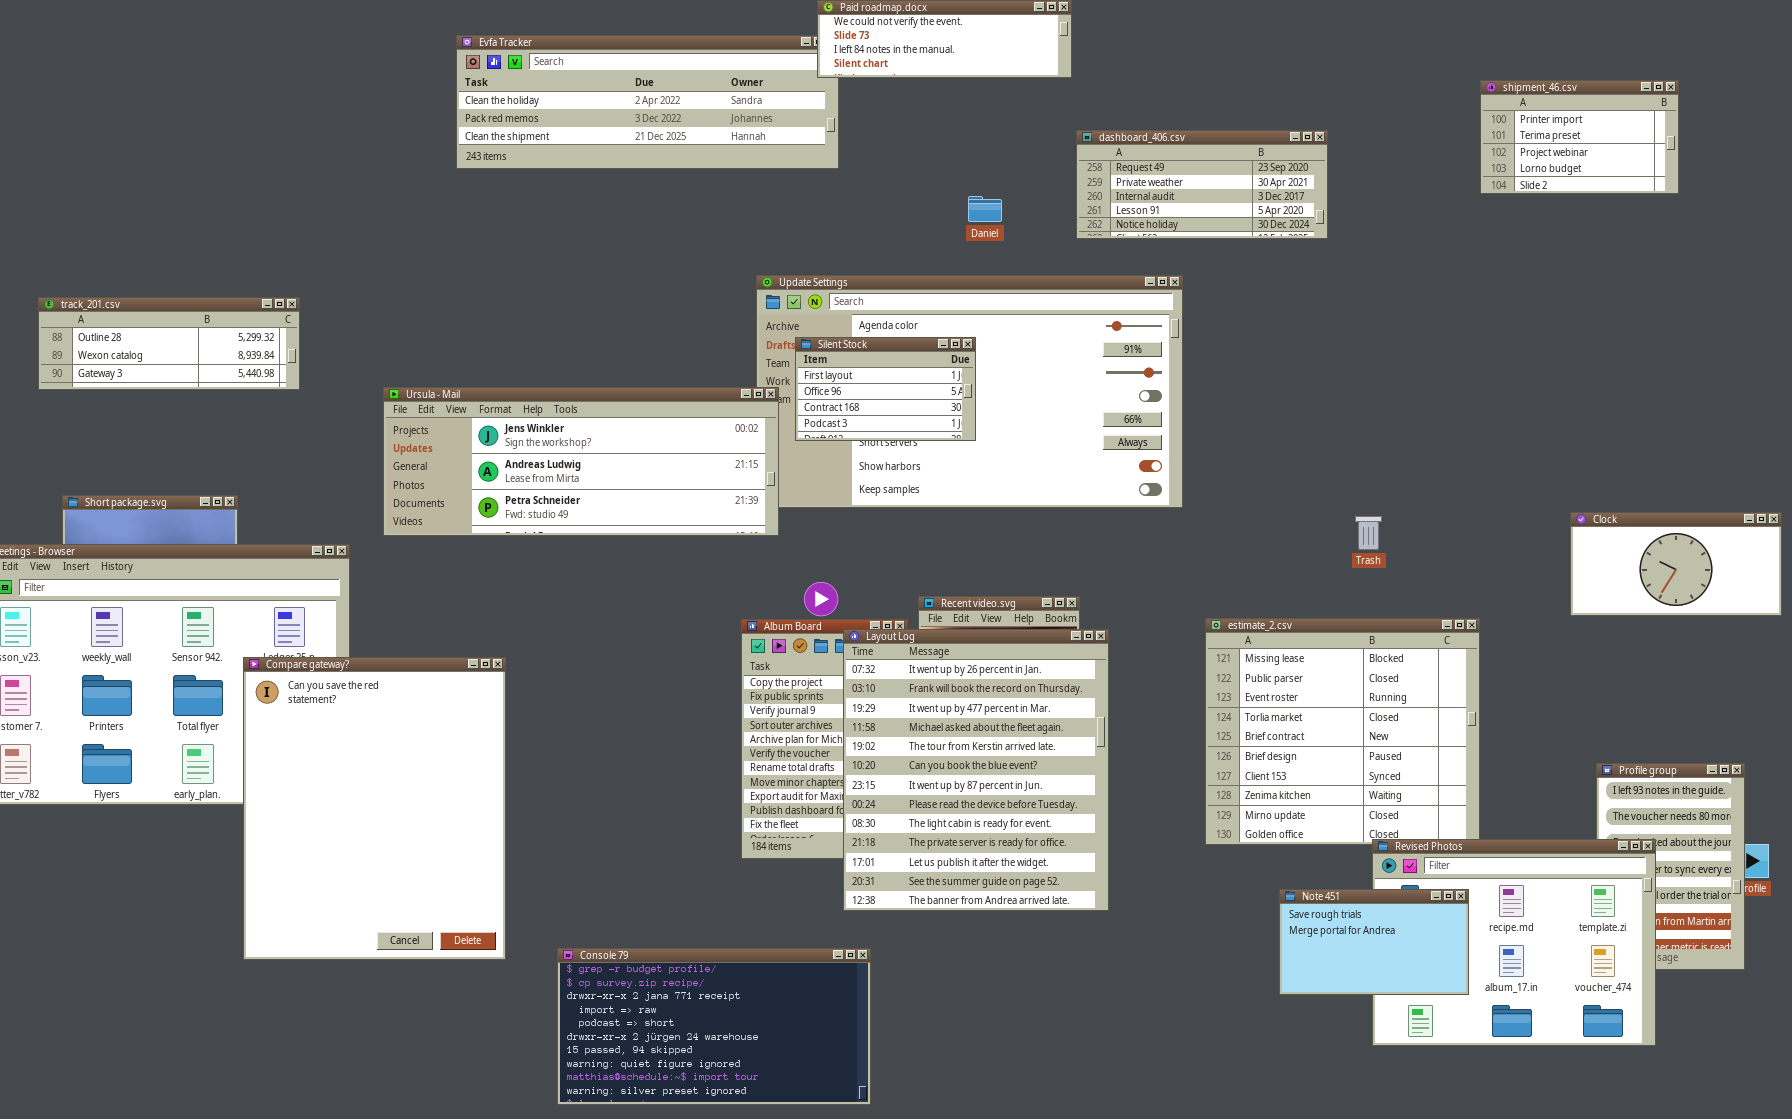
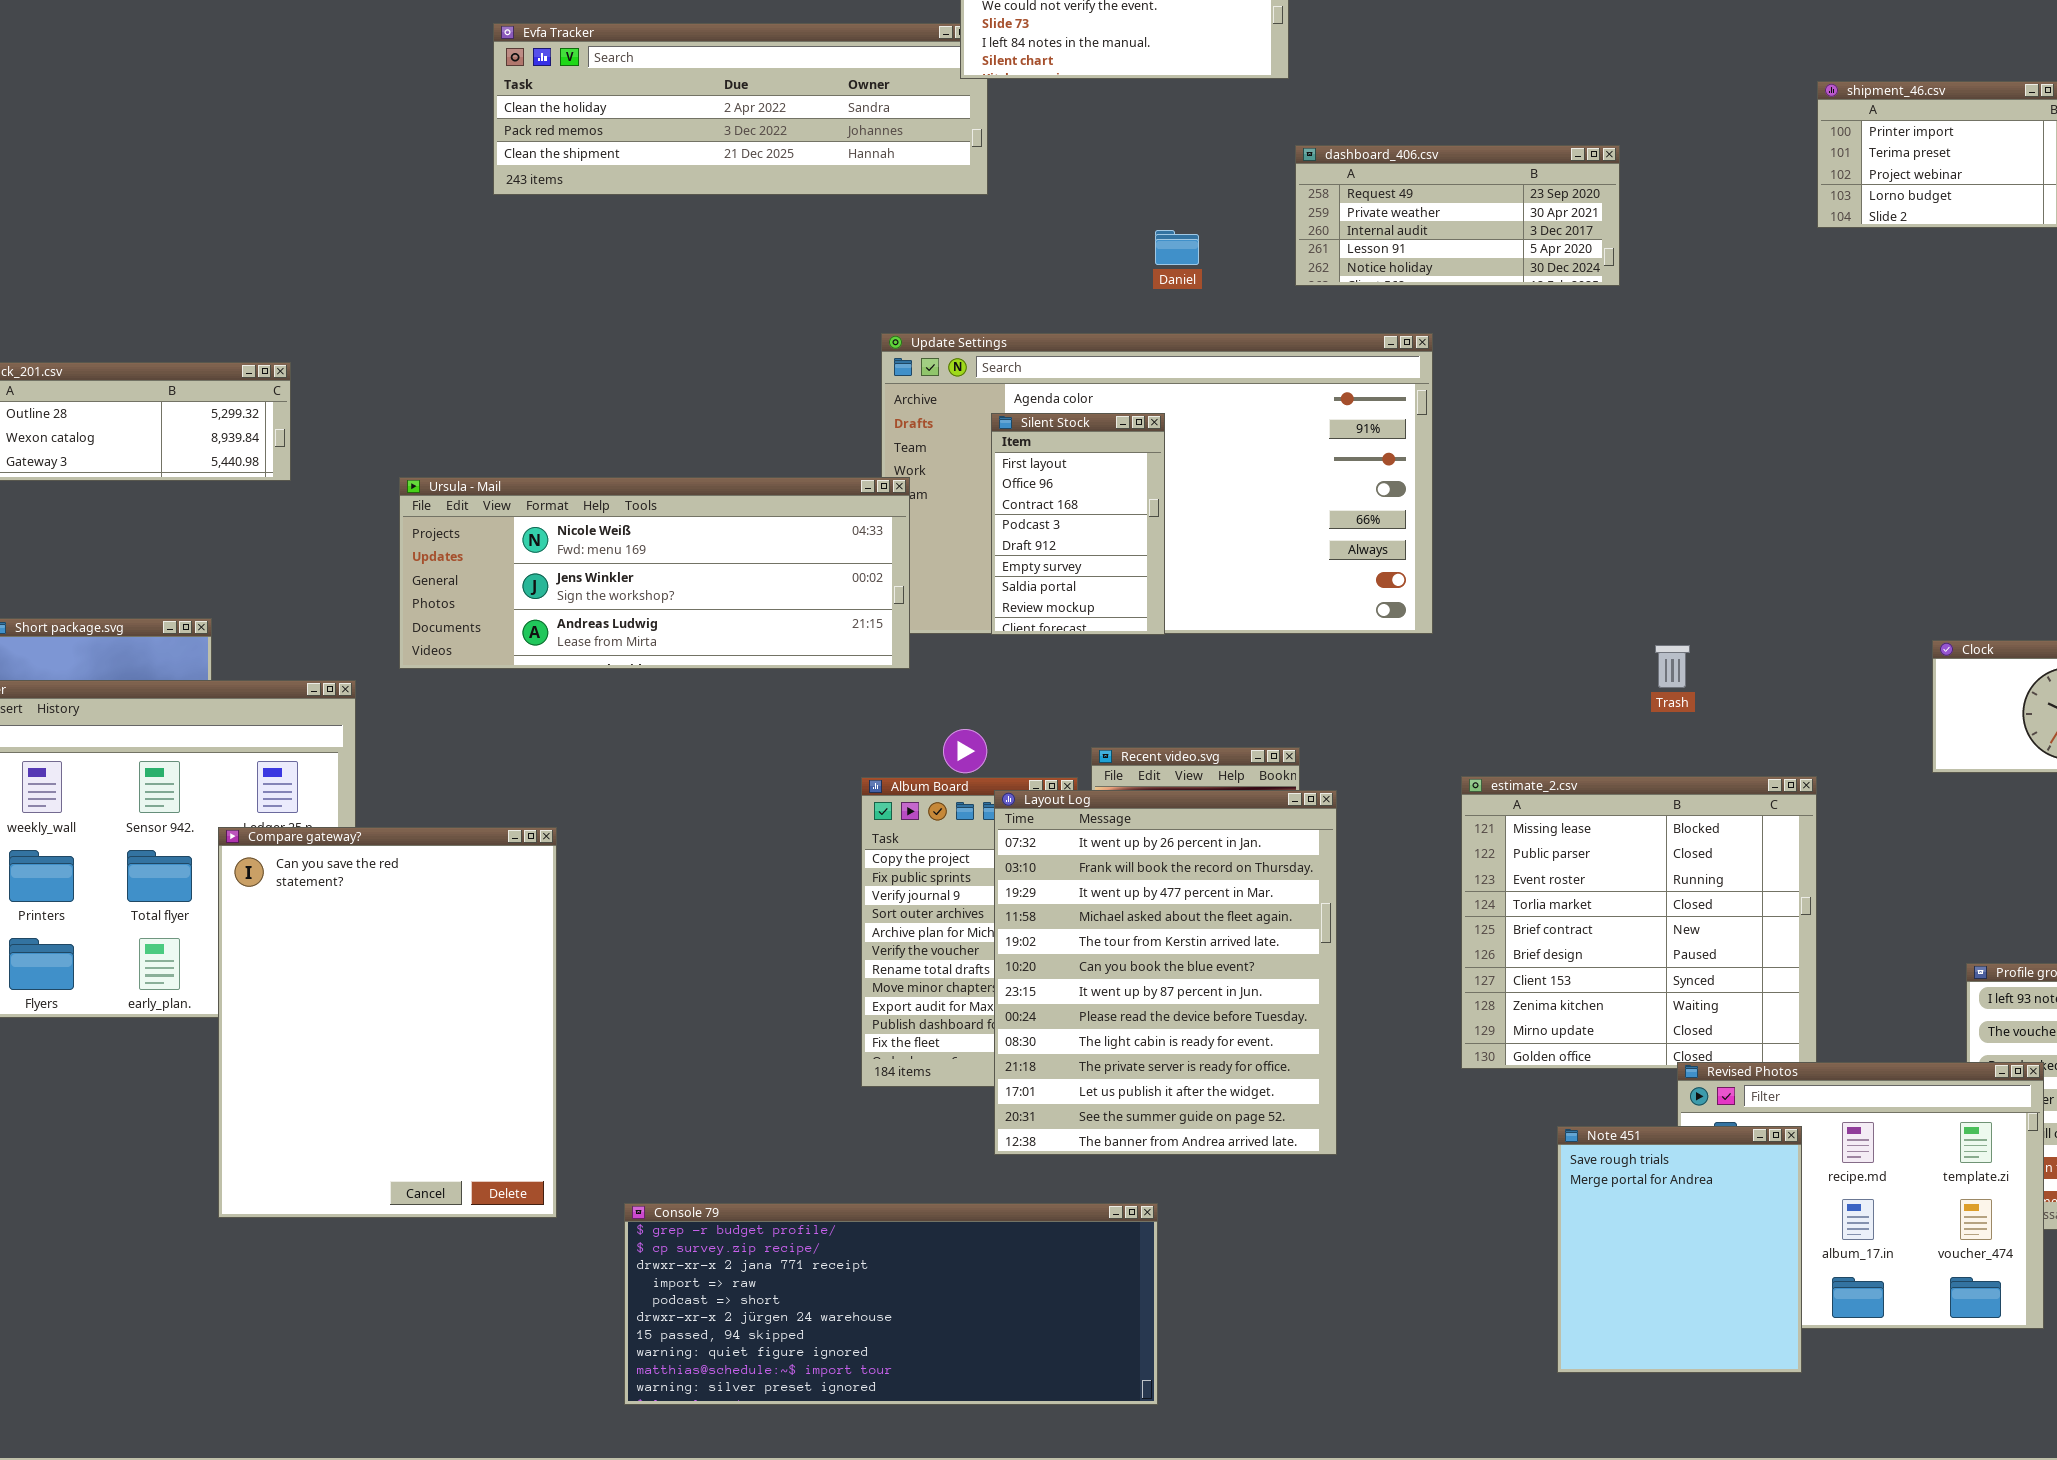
Silent Stock: [795,337,976,441] -> [991,413,1165,635], resized
Ursula - Mail: [383,387,779,536] -> [399,477,910,669], scrolled up 1 row
Note 451: [1279,889,1469,995] -> [1557,1126,1802,1373], resized
Console 79: [557,948,871,1105] -> [624,1203,1158,1405], resized

